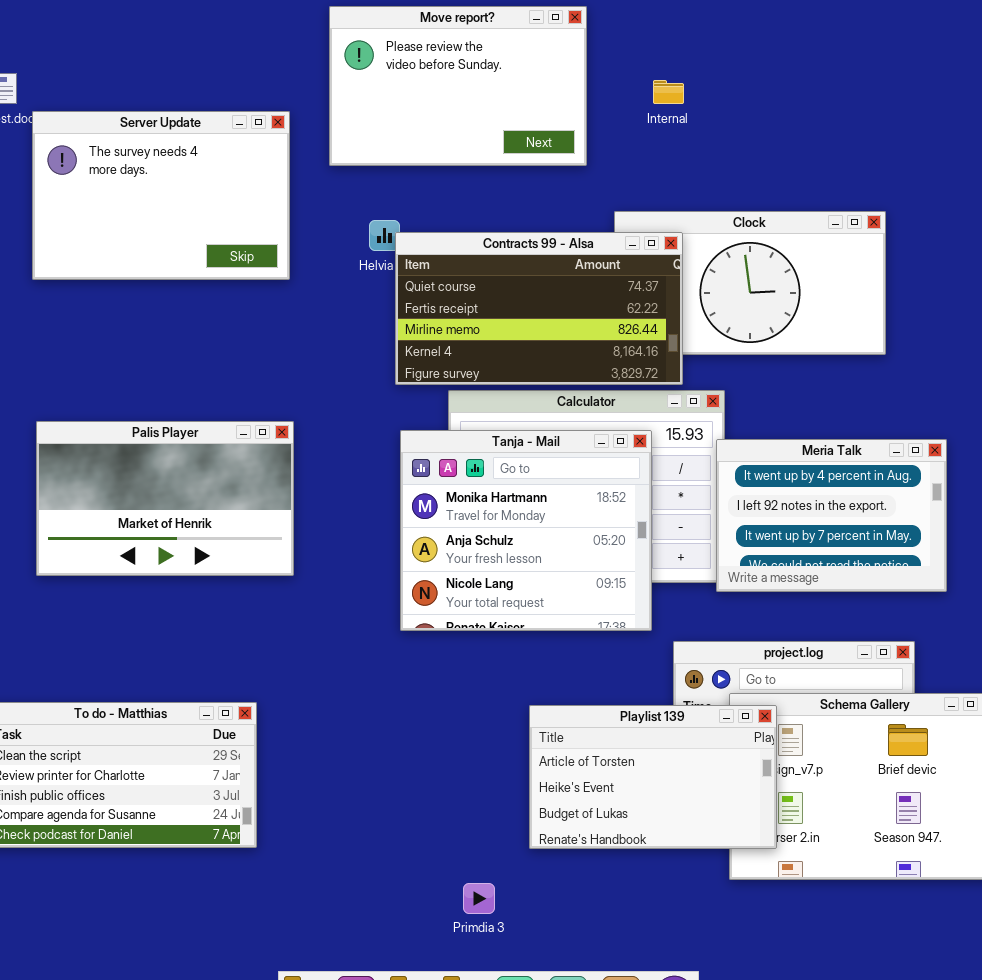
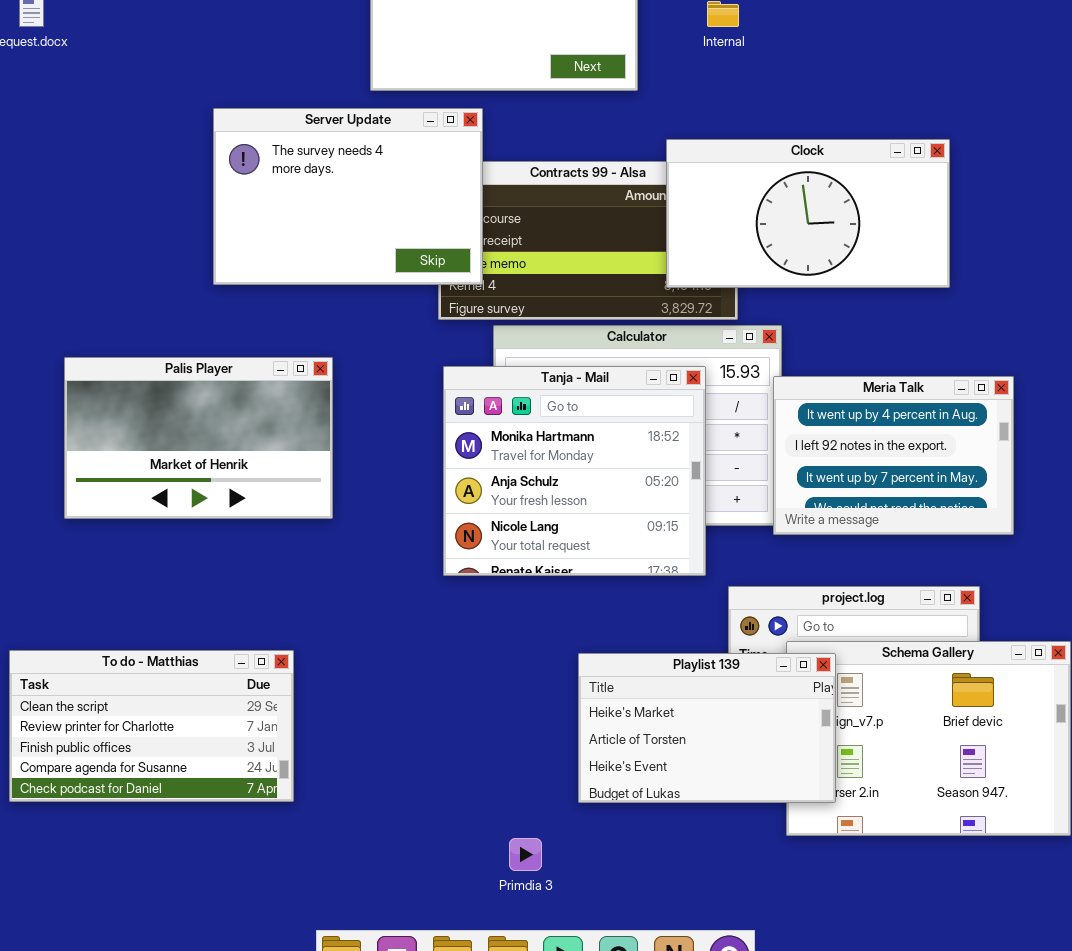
Server Update: [32,111,290,280] -> [213,108,483,285], moved
Clock: [614,211,886,355] -> [666,139,950,288], raised
Playlist 139: [529,705,777,849] -> [578,653,836,803], scrolled up 1 row

